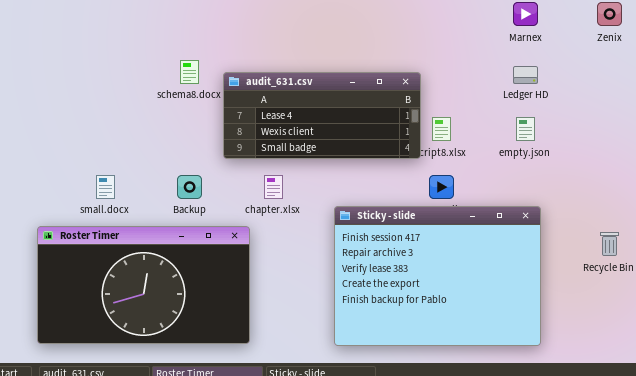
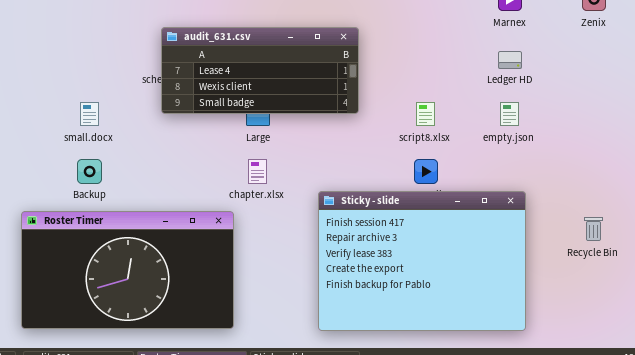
audit_631.csv: [223,72,421,159] -> [161,27,359,114], moved
small.docx: [96,175,115,199] -> [80,102,99,126], moved
Backup: [177,175,202,199] -> [77,159,102,184], moved

